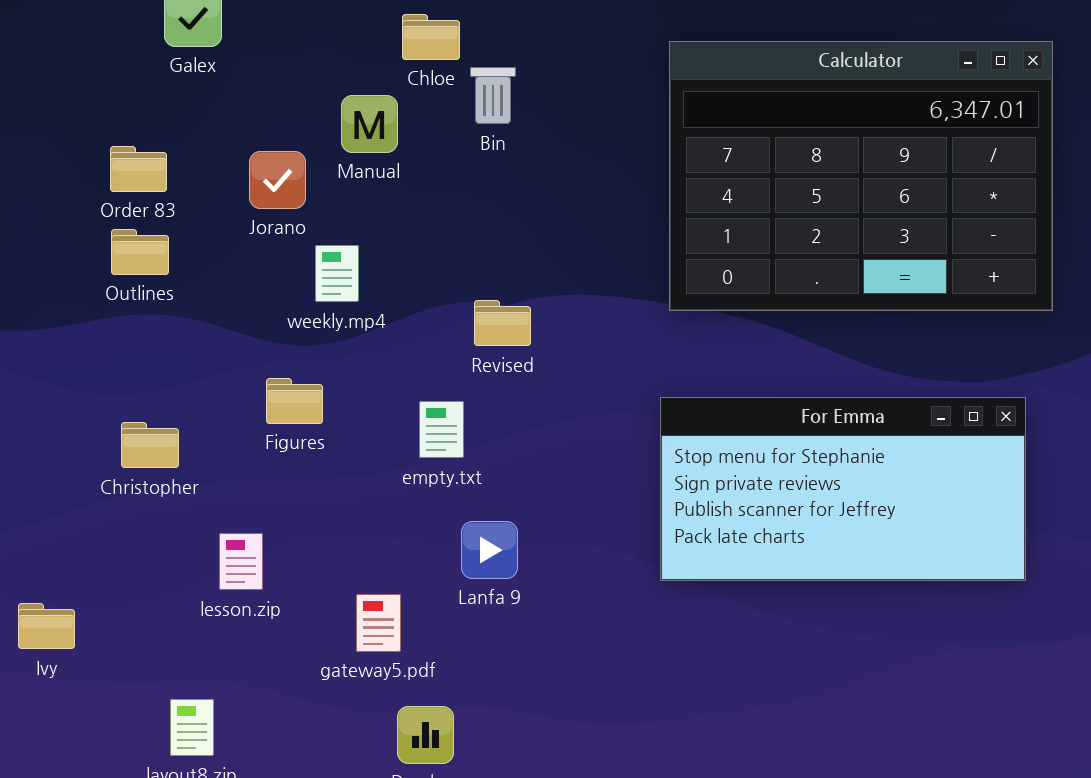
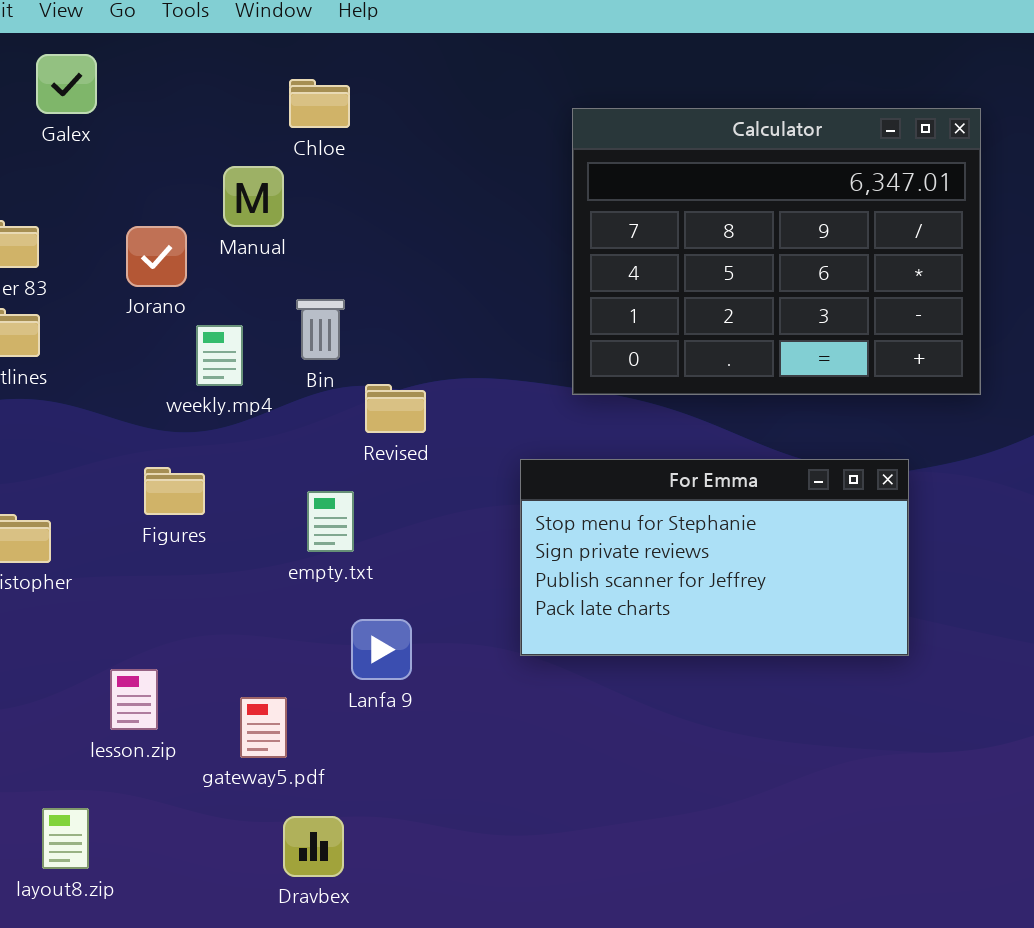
Bin: [470,67,516,124] -> [296,299,345,360], moved
For Emma: [660,397,1026,581] -> [520,459,909,656], moved
lesson.zip: [219,533,263,590] -> [110,669,158,730], moved

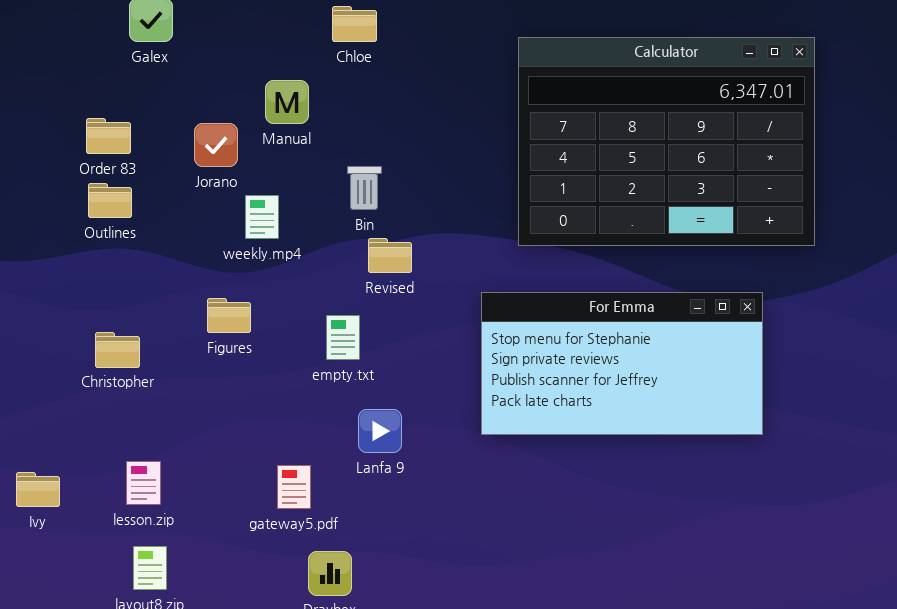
Chloe: [289,79,350,128] -> [332,6,377,42], moved
Bin: [296,299,345,360] -> [347,166,382,210], moved
lesson.zip: [110,669,158,730] -> [126,461,161,505], moved

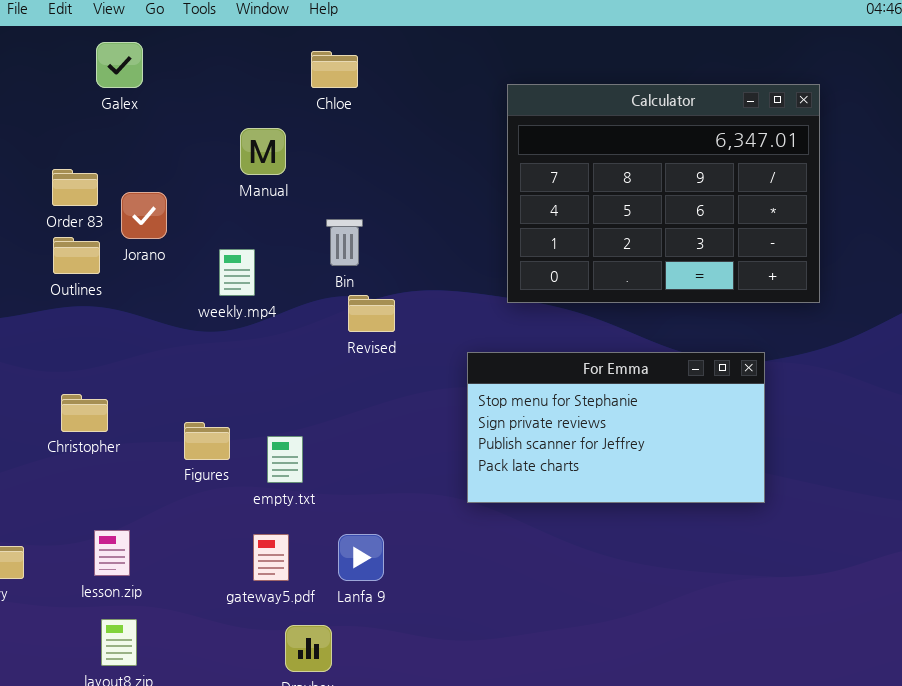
Jorano: [194,123,238,167] -> [121,192,167,239], moved
Figures: [207,298,251,333] -> [184,422,230,460], moved
empty.txt: [326,315,360,360] -> [267,436,303,483], moved
Lanfa 9: [358,409,402,453] -> [338,534,384,581], moved

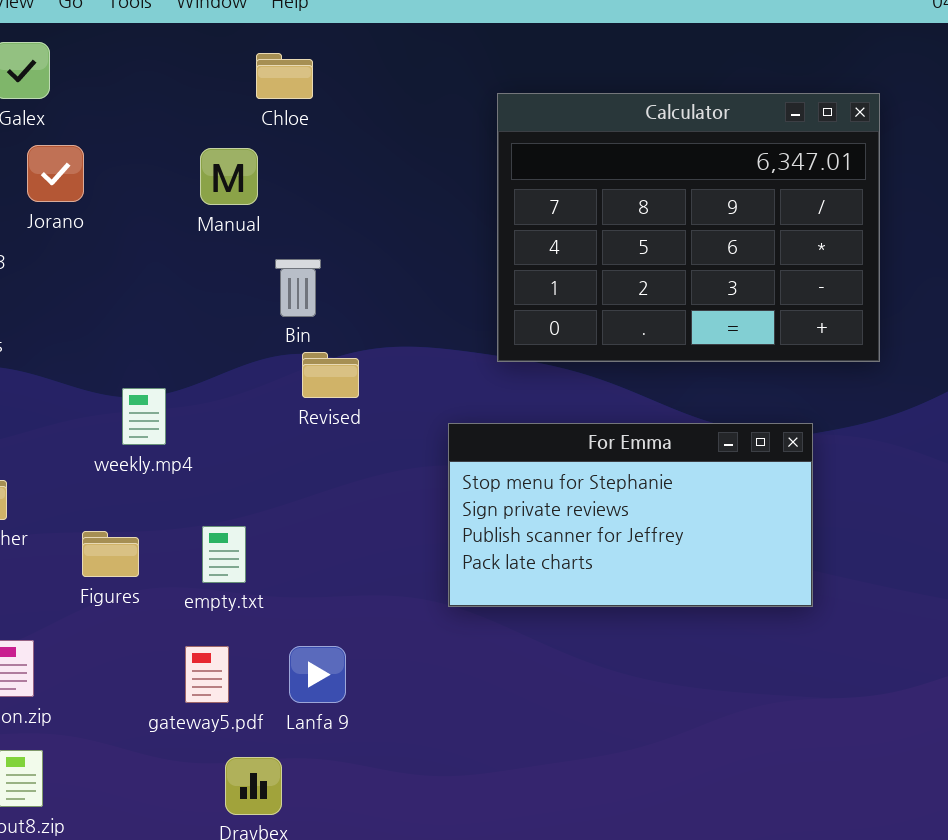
Manual: [240,128,286,175] -> [200,148,258,205], moved
Jorano: [121,192,167,239] -> [27,145,84,202], moved
weekly.mp4: [219,249,255,296] -> [122,388,166,445], moved
Figures: [184,422,230,460] -> [82,531,139,577], moved

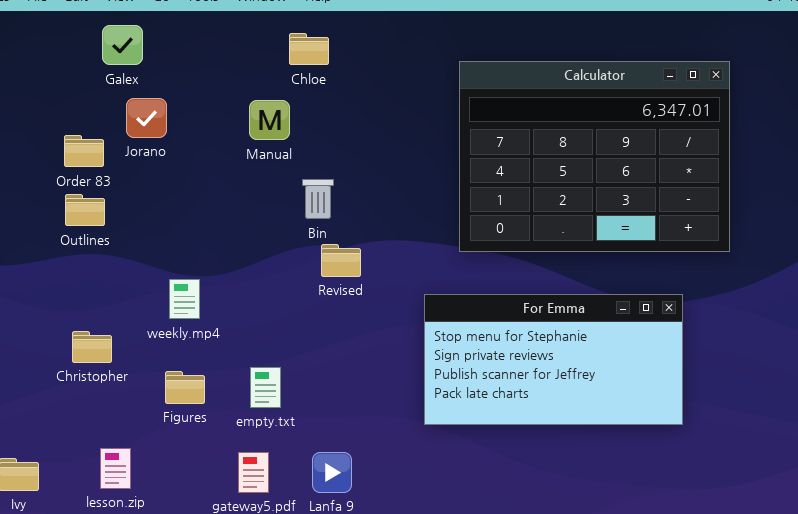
weekly.mp4: [122,388,166,445] -> [169,279,200,319], moved

